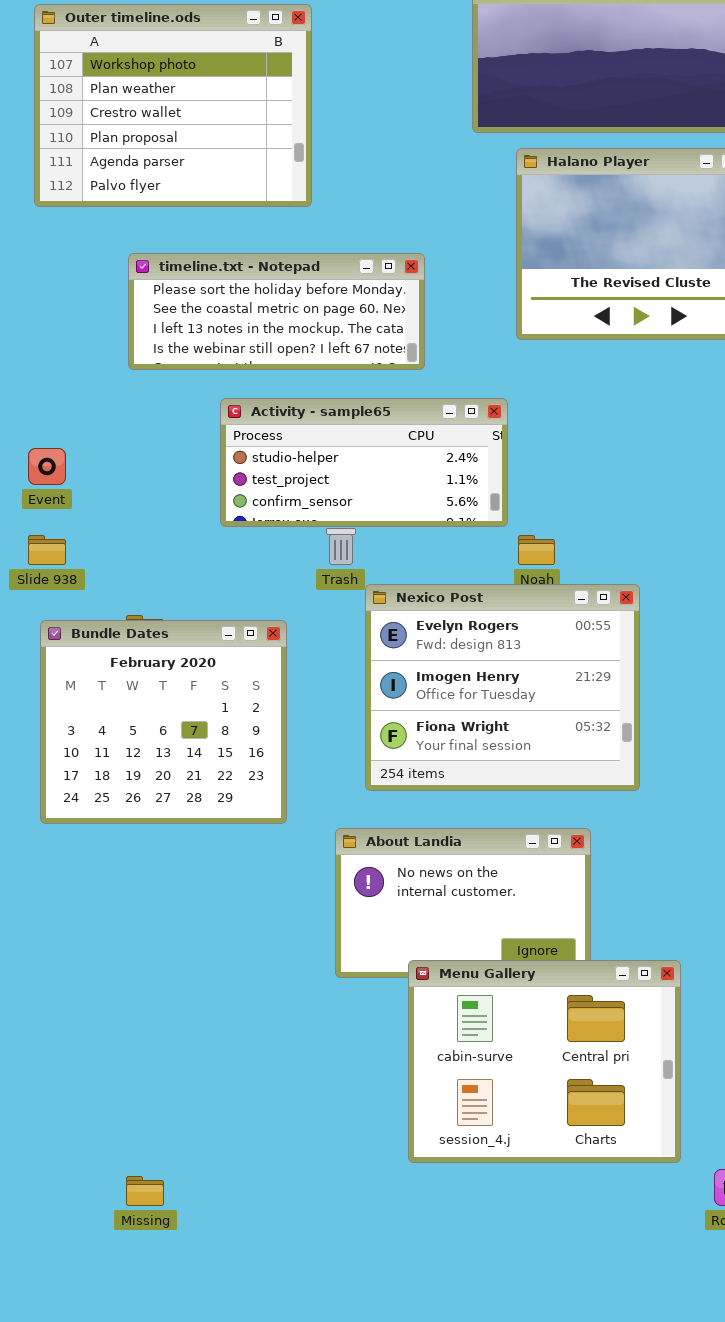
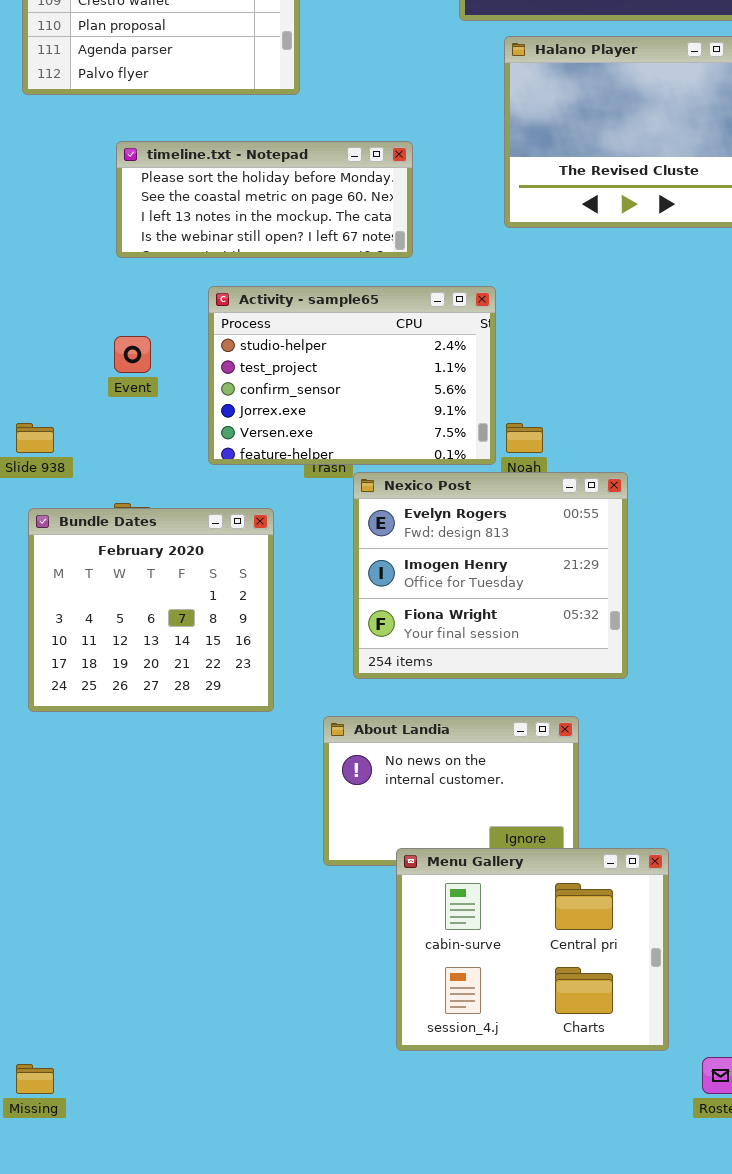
Activity - sample65: [220,398,508,527] -> [208,286,496,465], resized
Event: [28,448,66,485] -> [114,336,151,373], moved
Missing: [126,1176,164,1206] -> [16,1064,54,1094], moved

